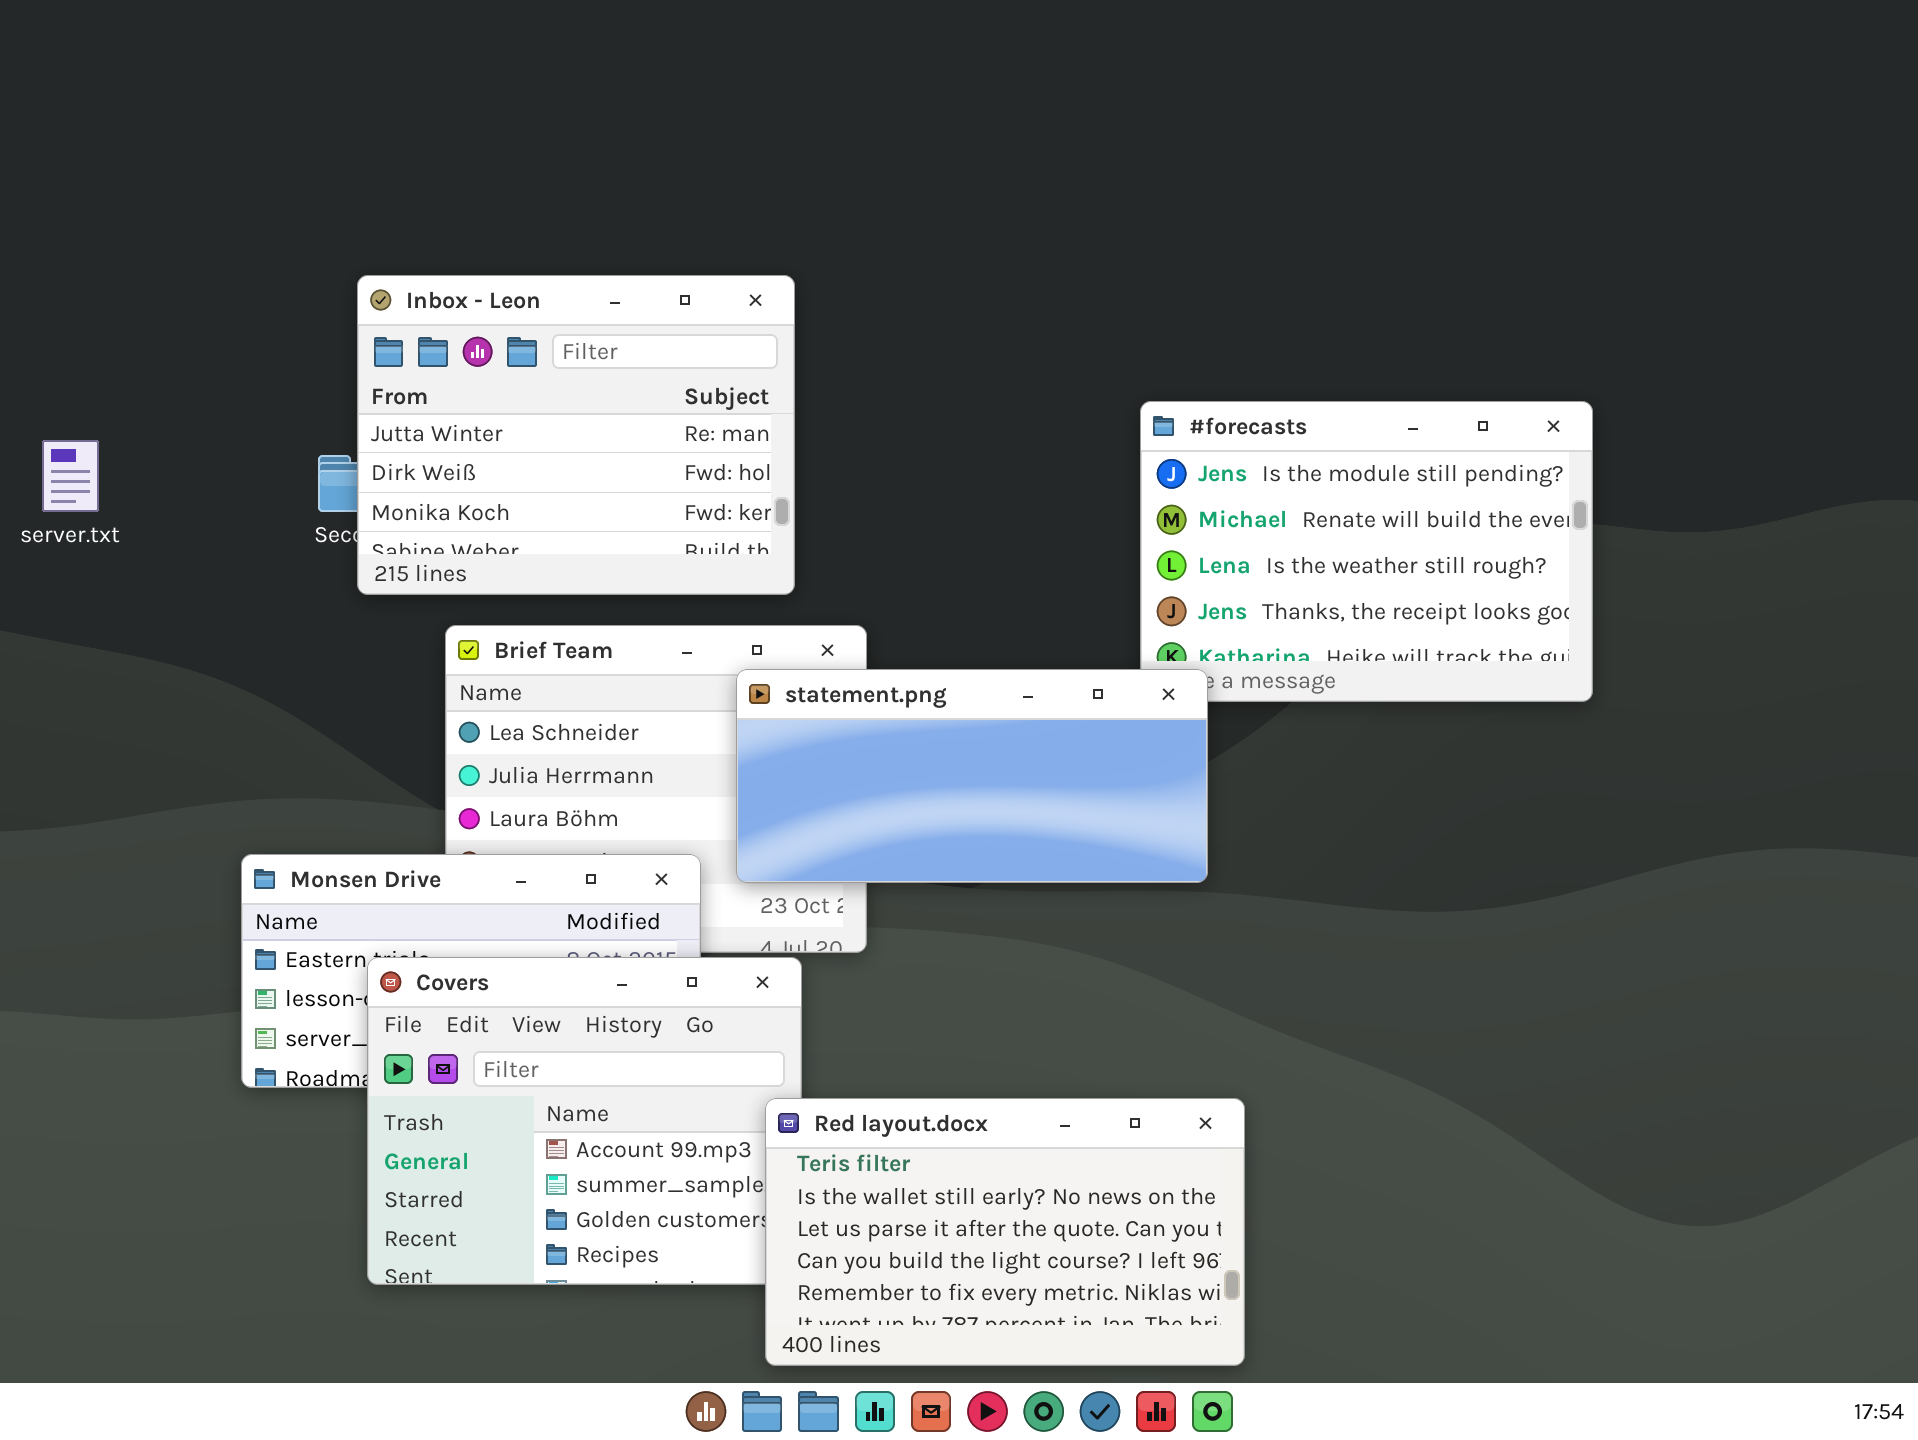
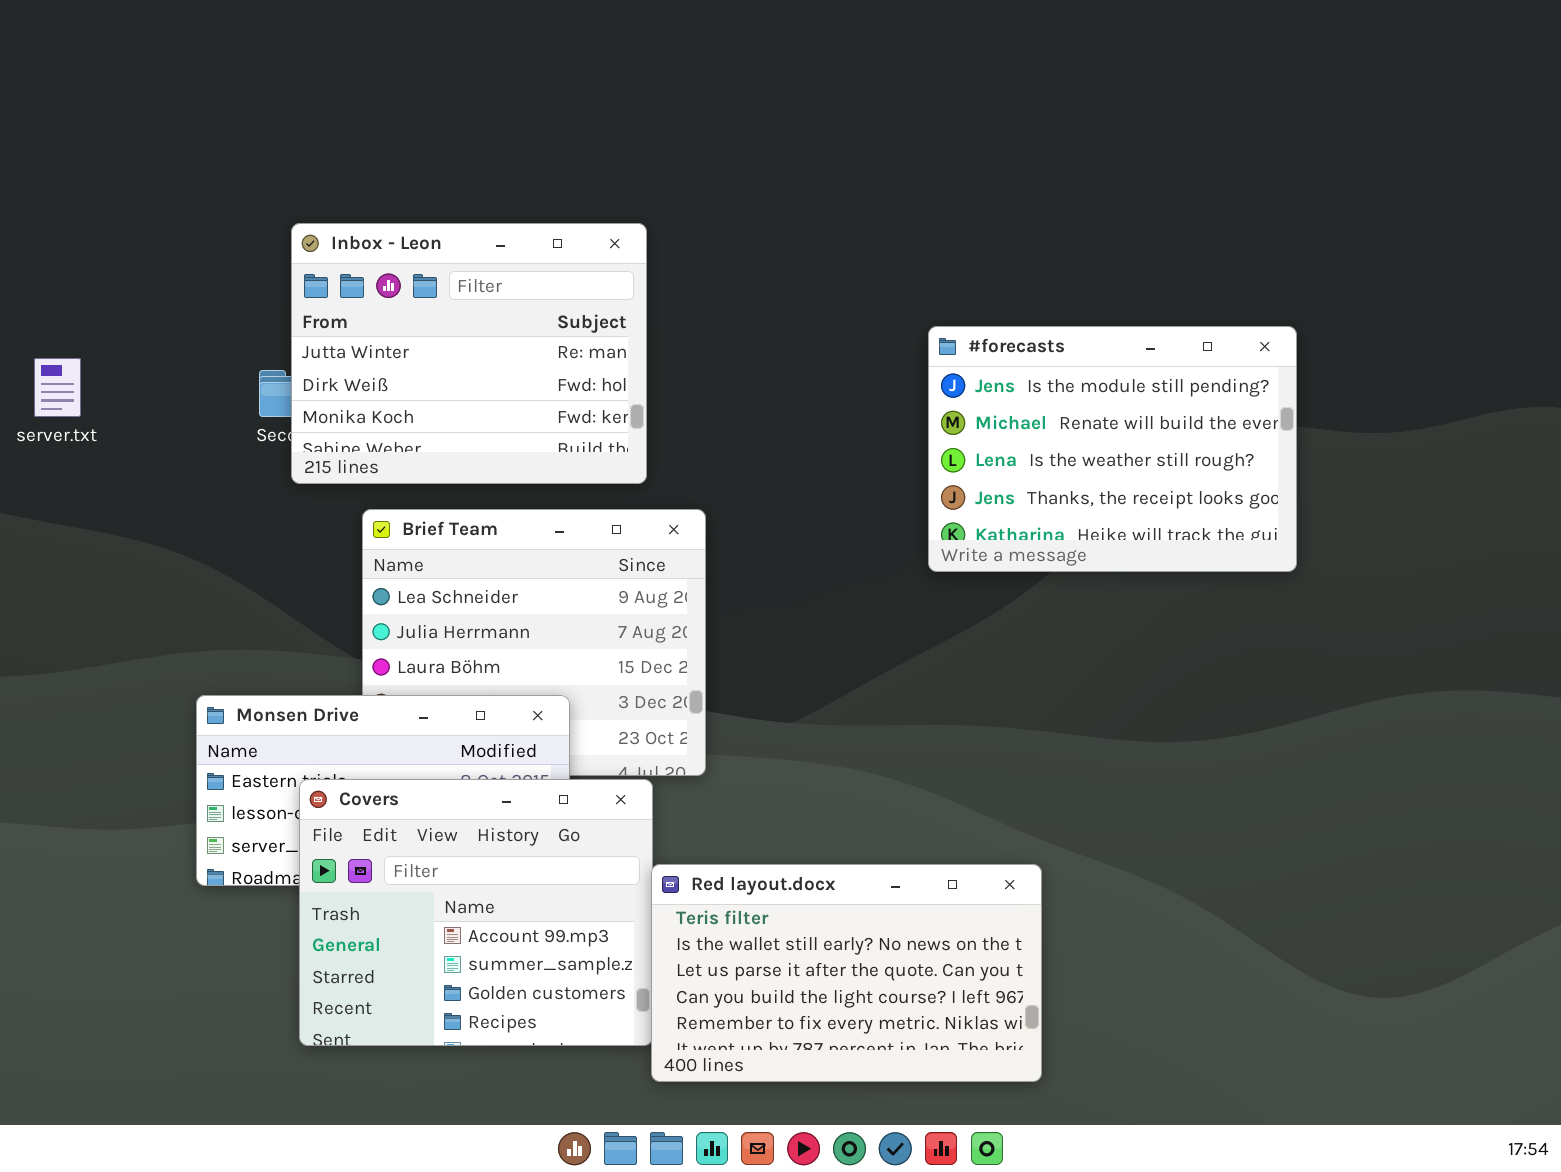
statement.png: [736,669,1208,883] -> none, closed
Red layout.docx: [765,1098,1245,1366] -> [651,864,1042,1082], moved

